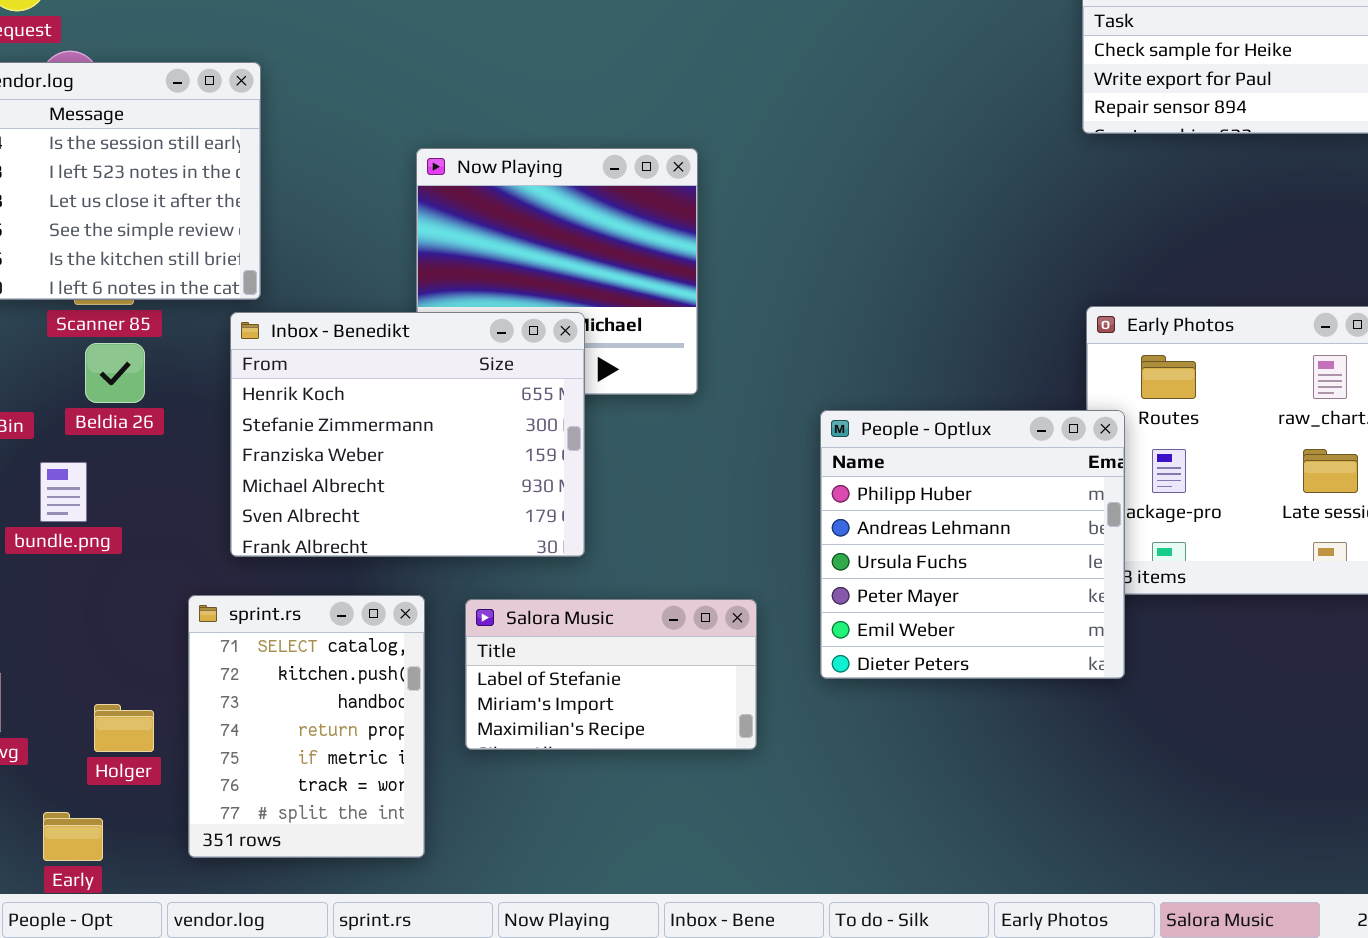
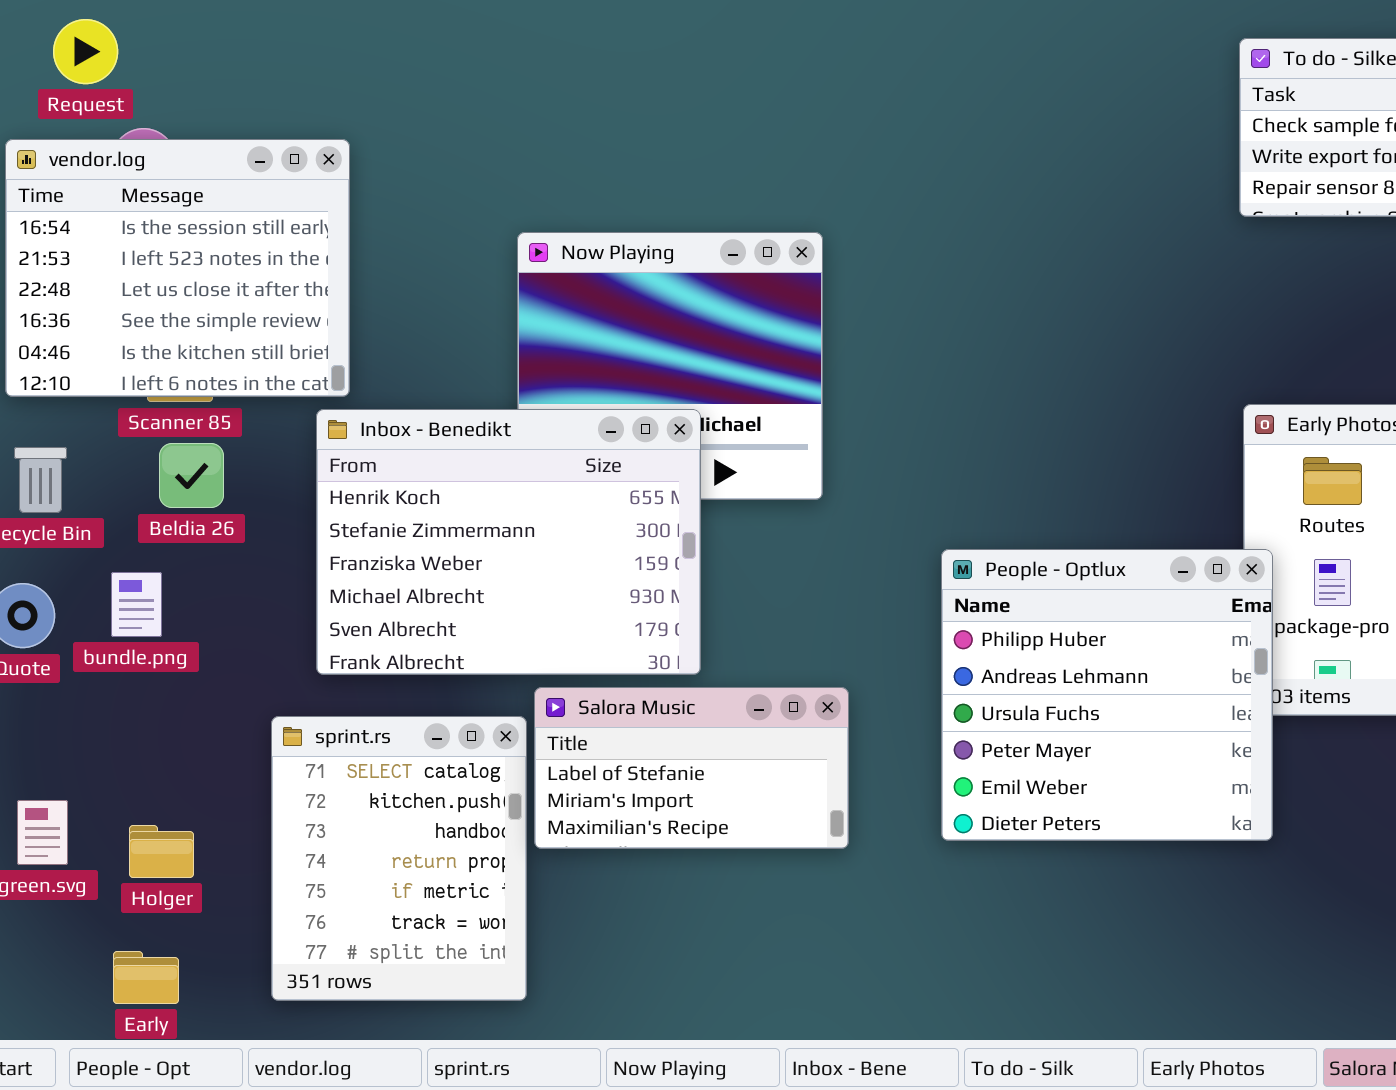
People - Optlux: [820,410,1125,679] -> [941,549,1273,841], moved
Salora Music: [465,599,757,750] -> [534,687,849,849], moved
Holger: [94,704,154,752] -> [129,825,194,878], moved

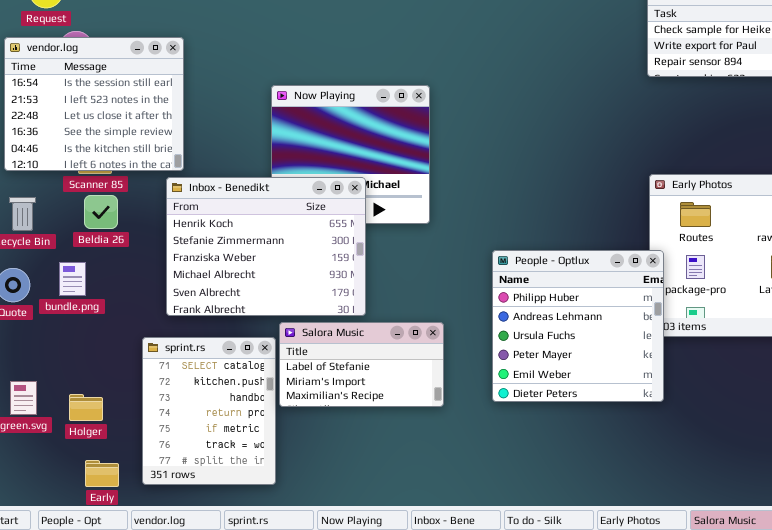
Early: [113,951,179,1004] -> [85,460,119,487], moved

